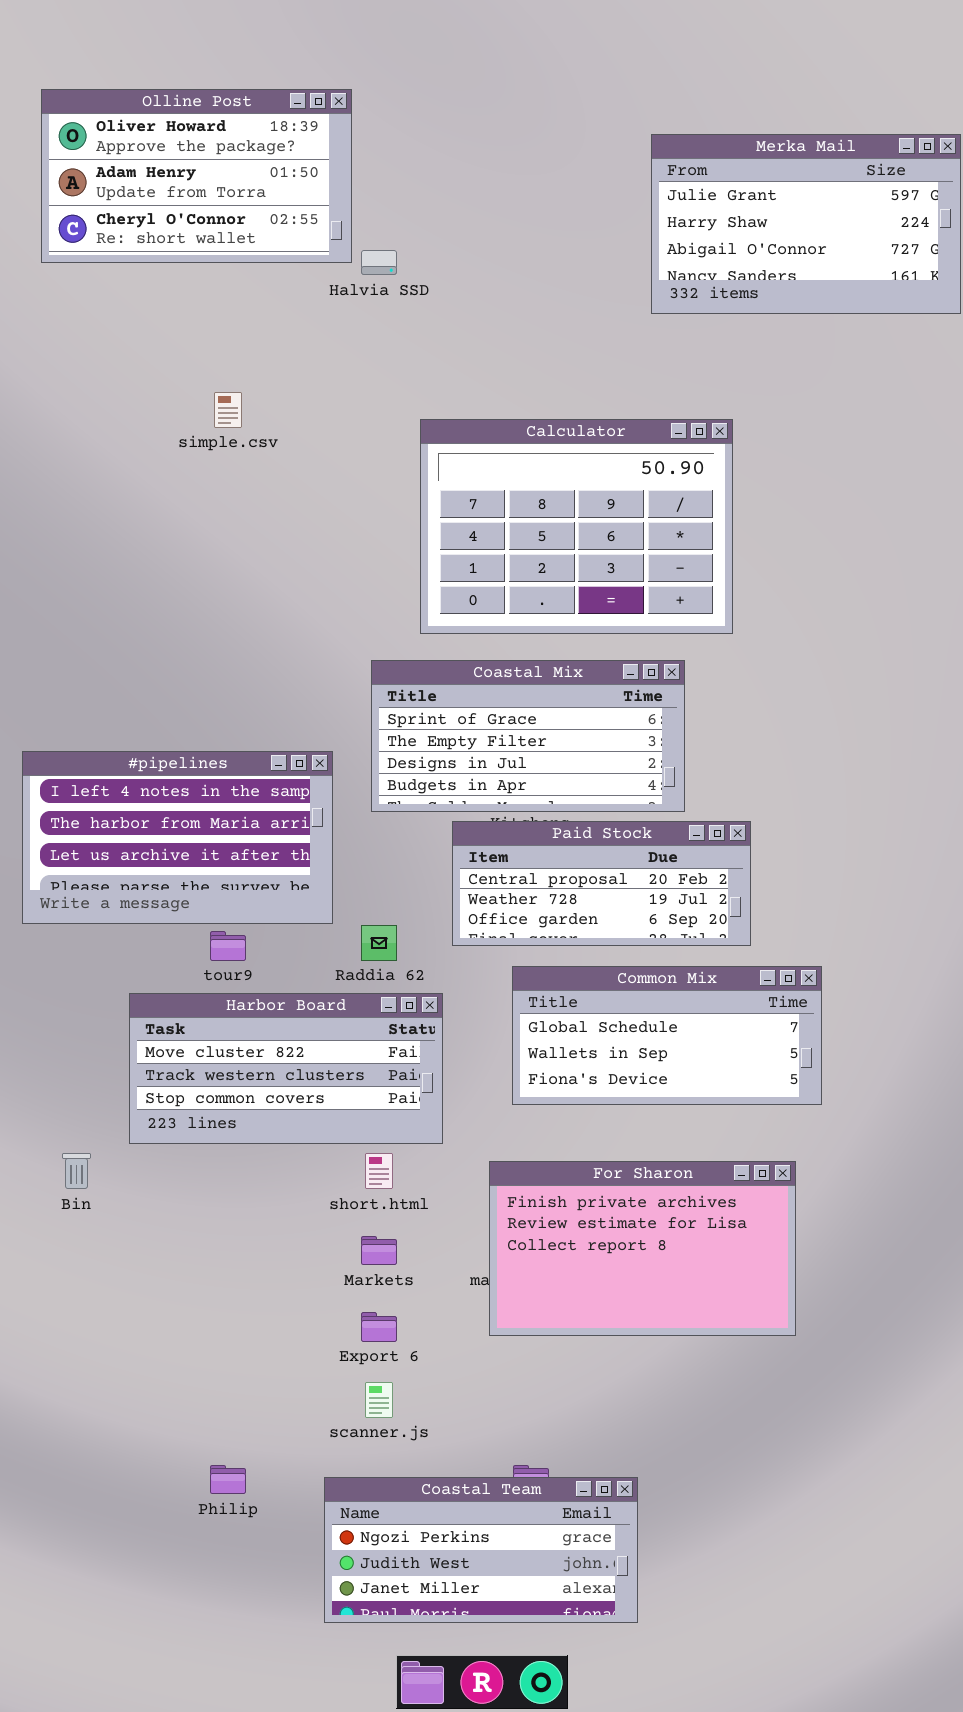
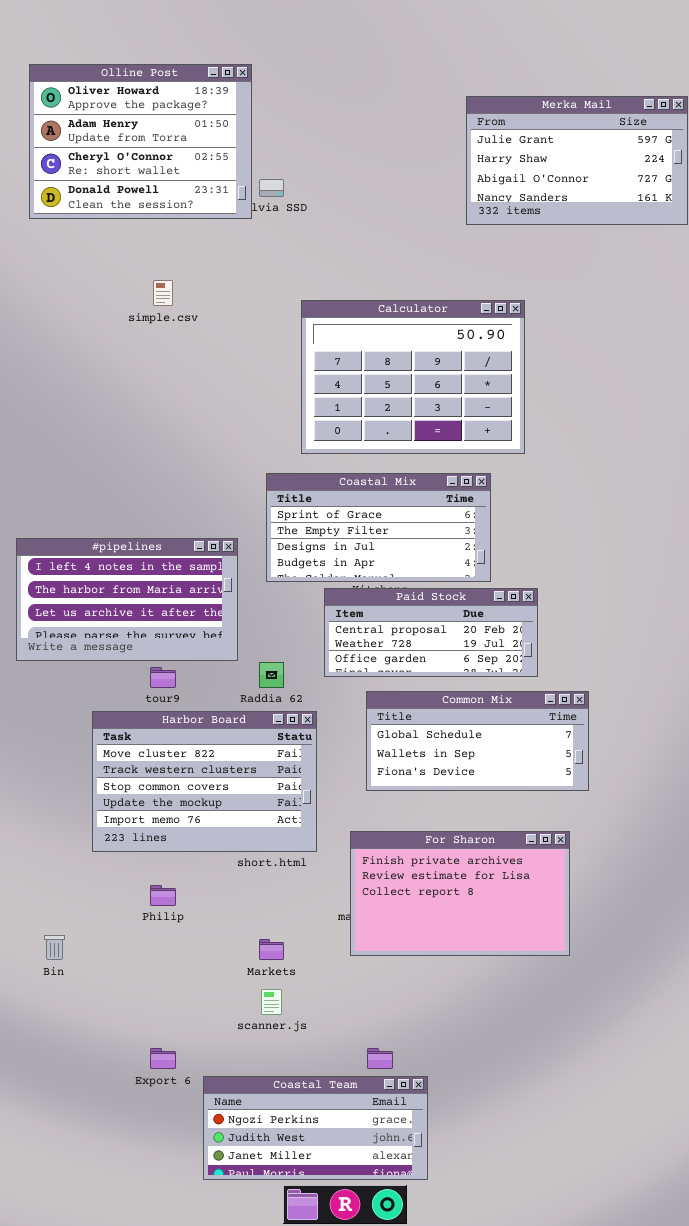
Olline Post: [41,89,352,263] -> [29,64,252,219], resized
Harbor Board: [129,993,443,1144] -> [92,711,317,852], resized
Bin: [62,1153,91,1189] -> [44,935,65,960], moved
Markets: [361,1236,397,1265] -> [259,939,284,960], moved
Export 6: [361,1312,397,1342] -> [150,1048,176,1069], moved
Philip: [210,1465,246,1494] -> [150,885,176,906], moved
Coastal Team: [324,1477,638,1623] -> [203,1076,428,1180], moved

